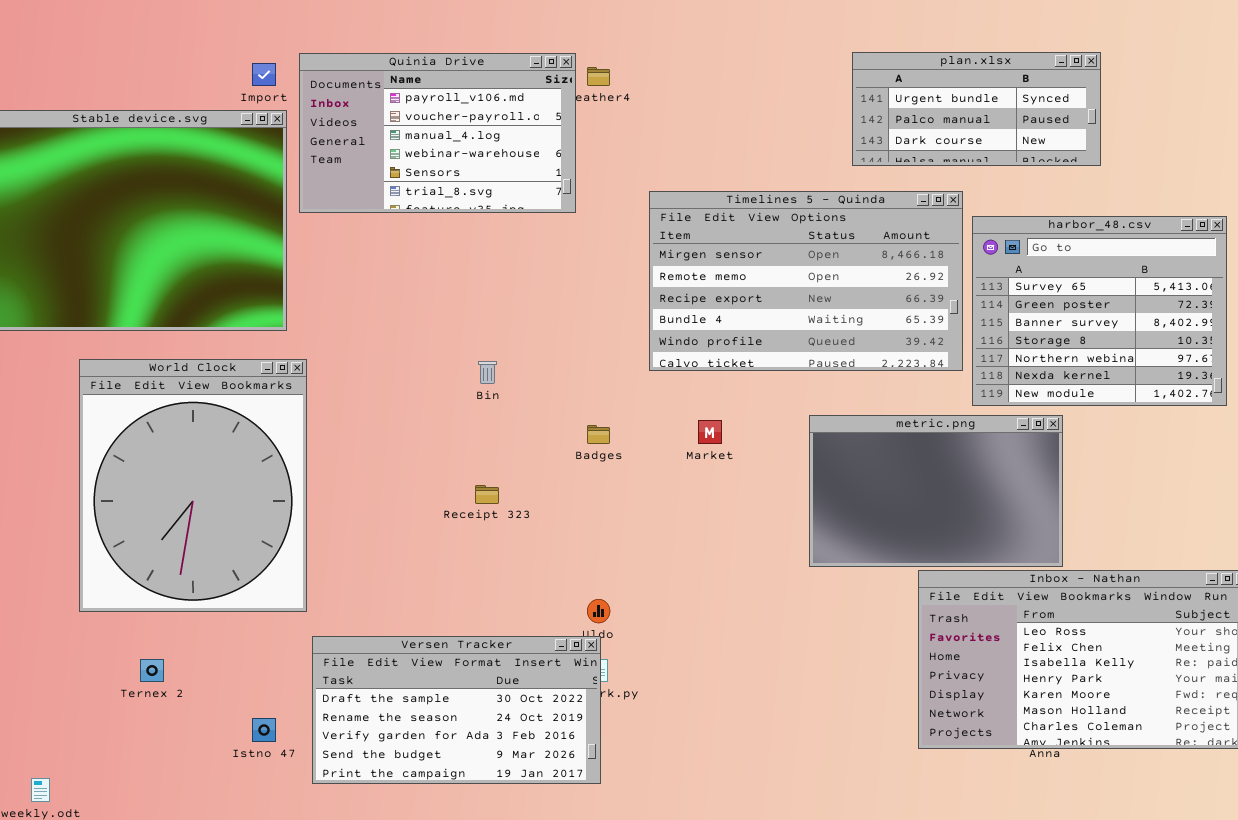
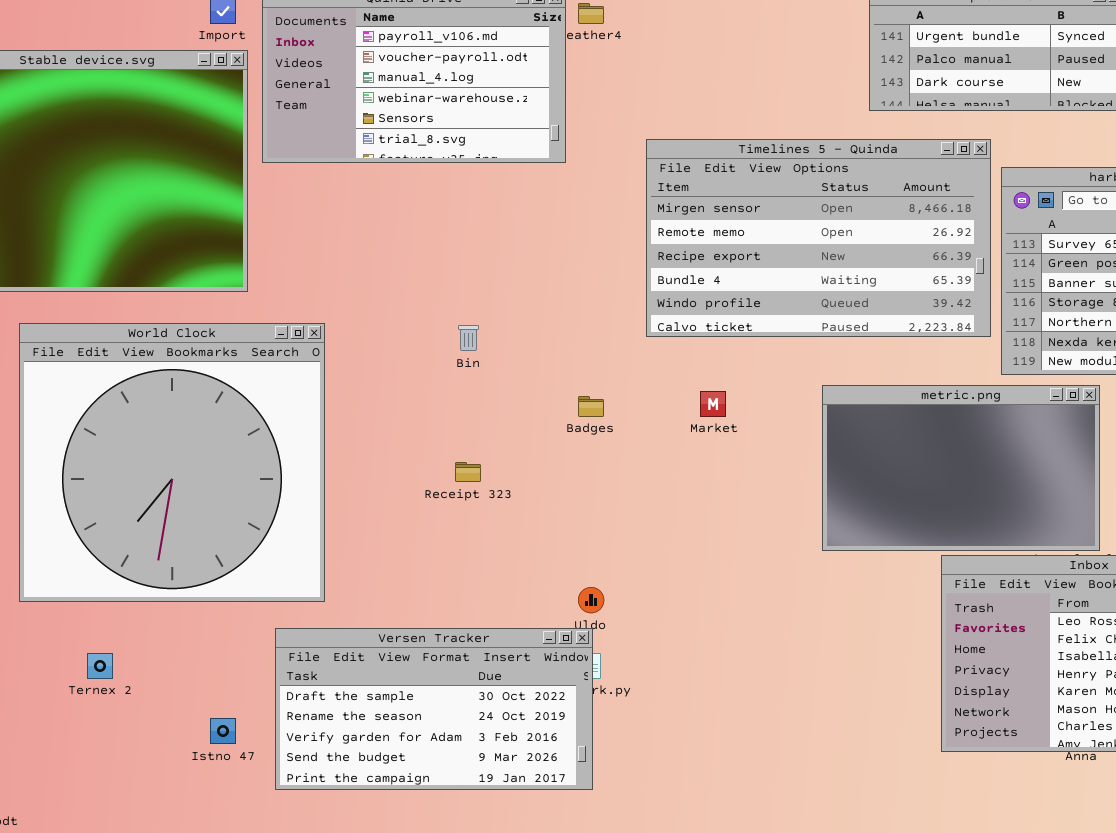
World Clock: [79,359,307,612] -> [19,323,325,602], resized

